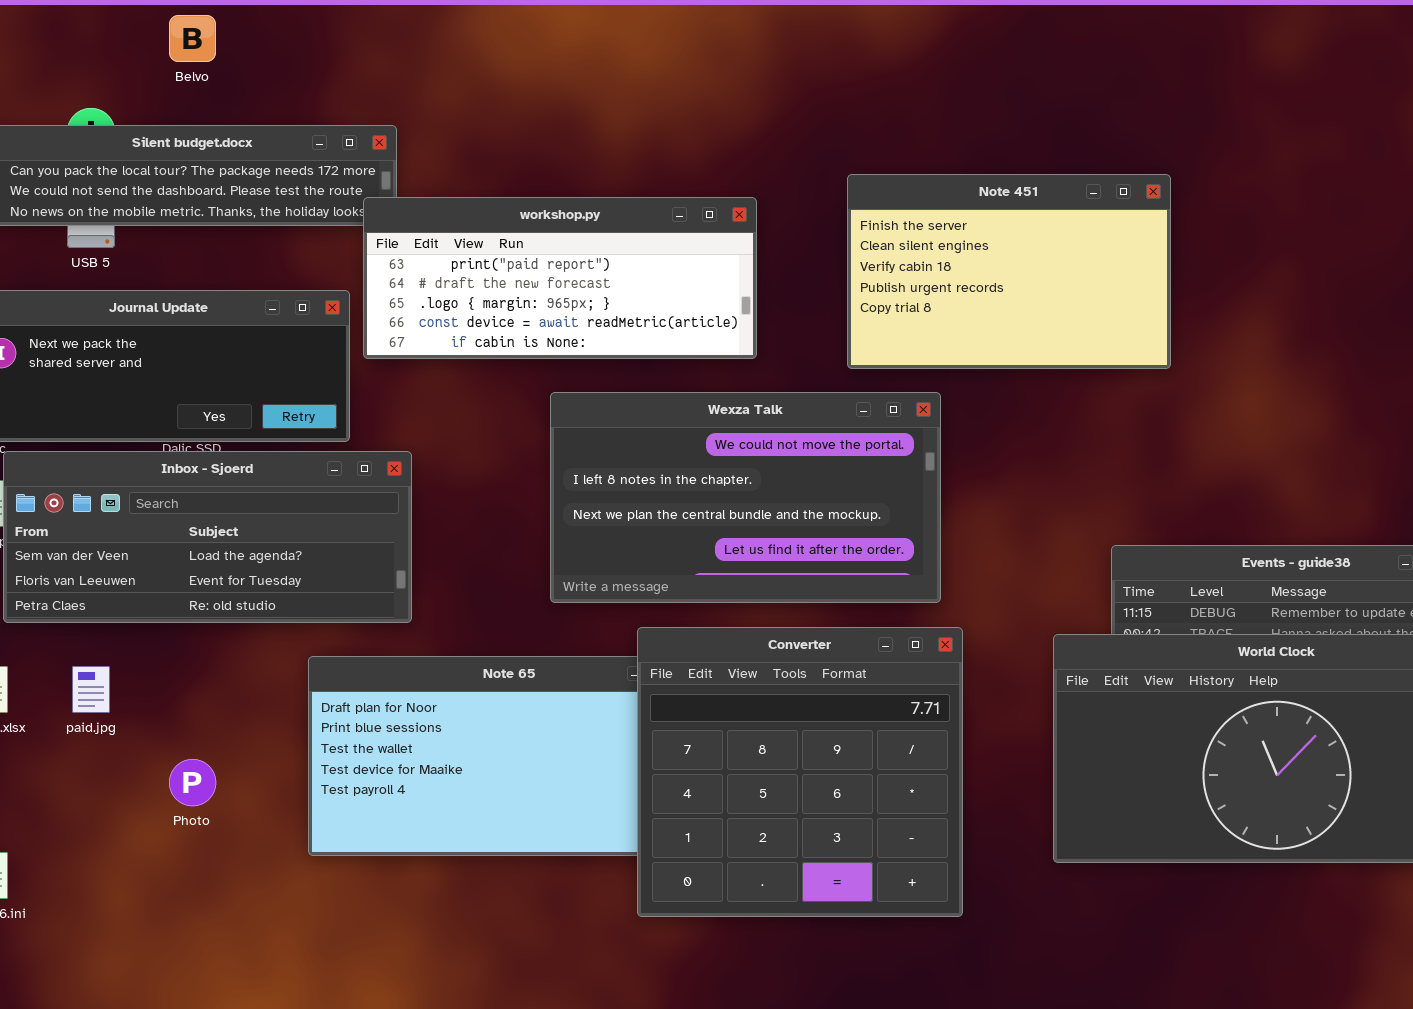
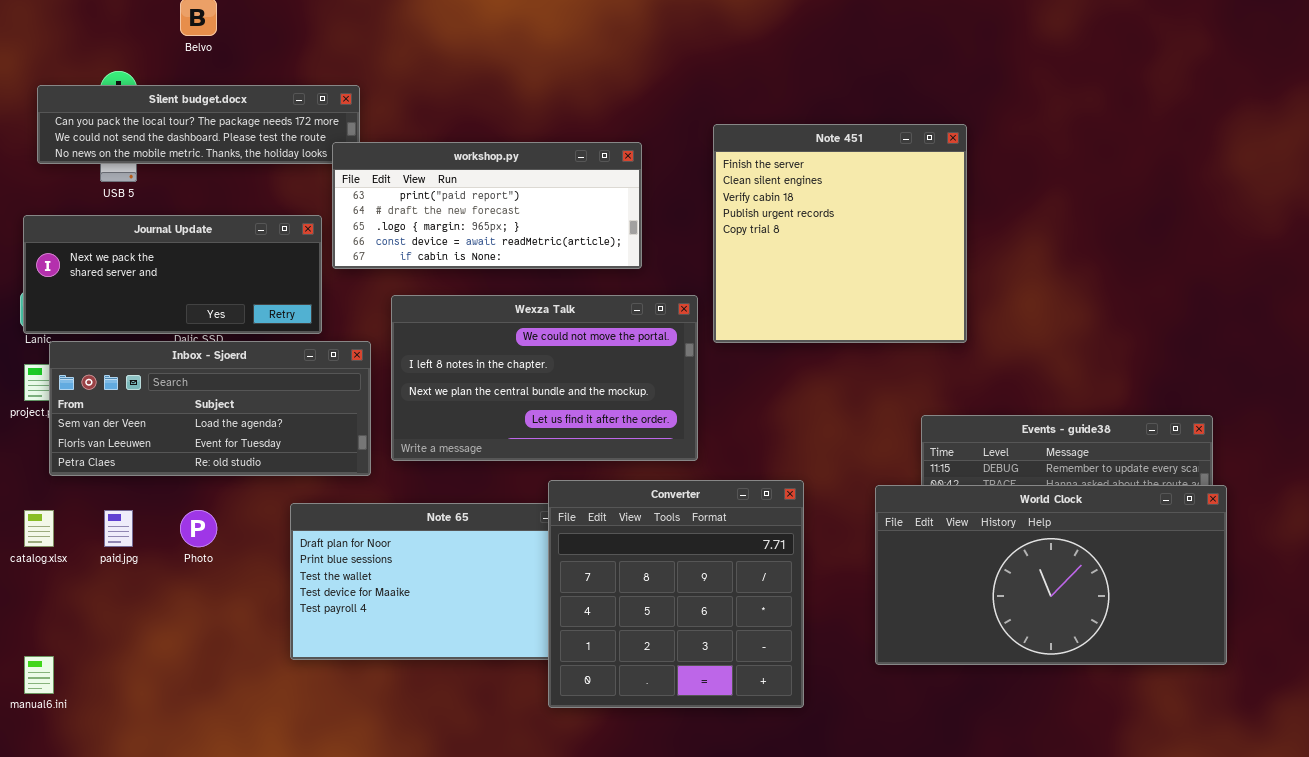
Note 451: [847,174,1171,369] -> [713,124,967,343], resized
Wexza Talk: [550,392,941,603] -> [391,295,698,461], moved
Photo: [169,759,216,806] -> [180,510,217,547], moved

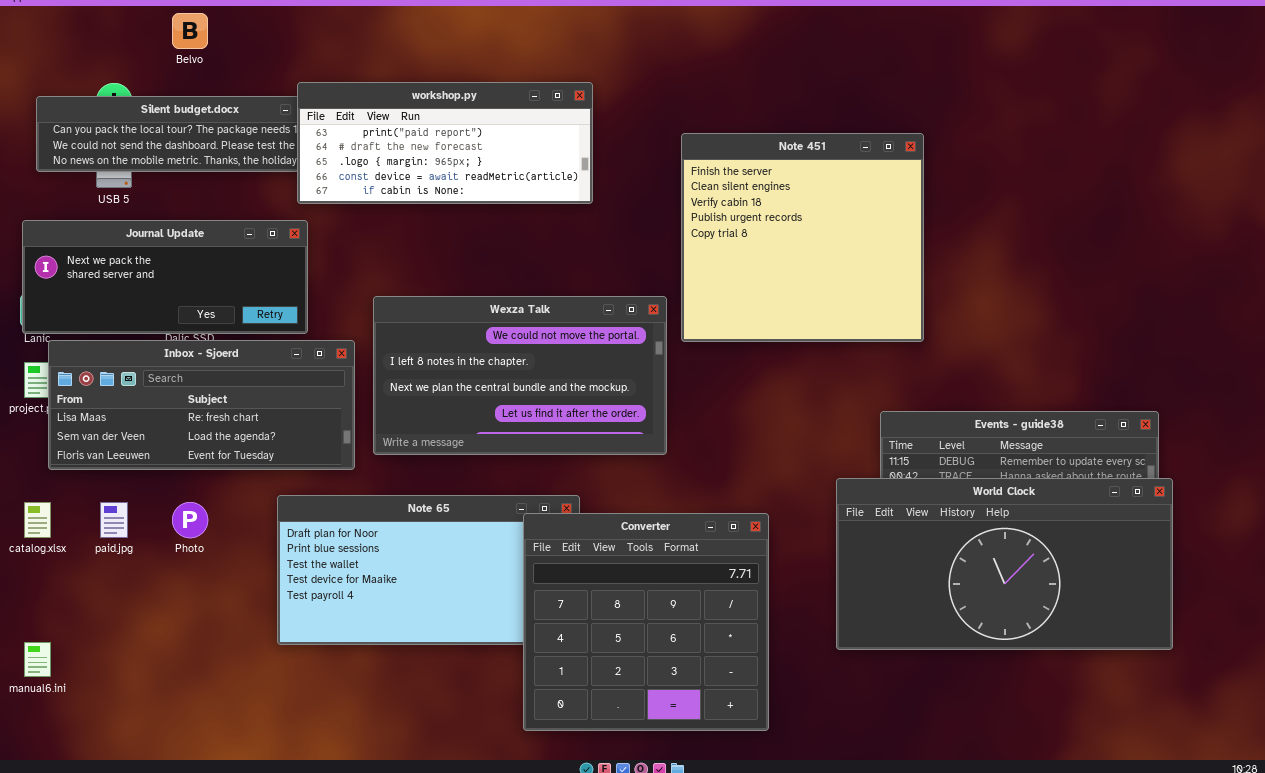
workshop.py: [332,142,642,269] -> [297,82,593,204], moved
Inbox - Sjoerd: [49,341,371,476] -> [48,340,355,470], scrolled up 1 row
Converter: [548,480,804,708] -> [523,513,769,731], moved

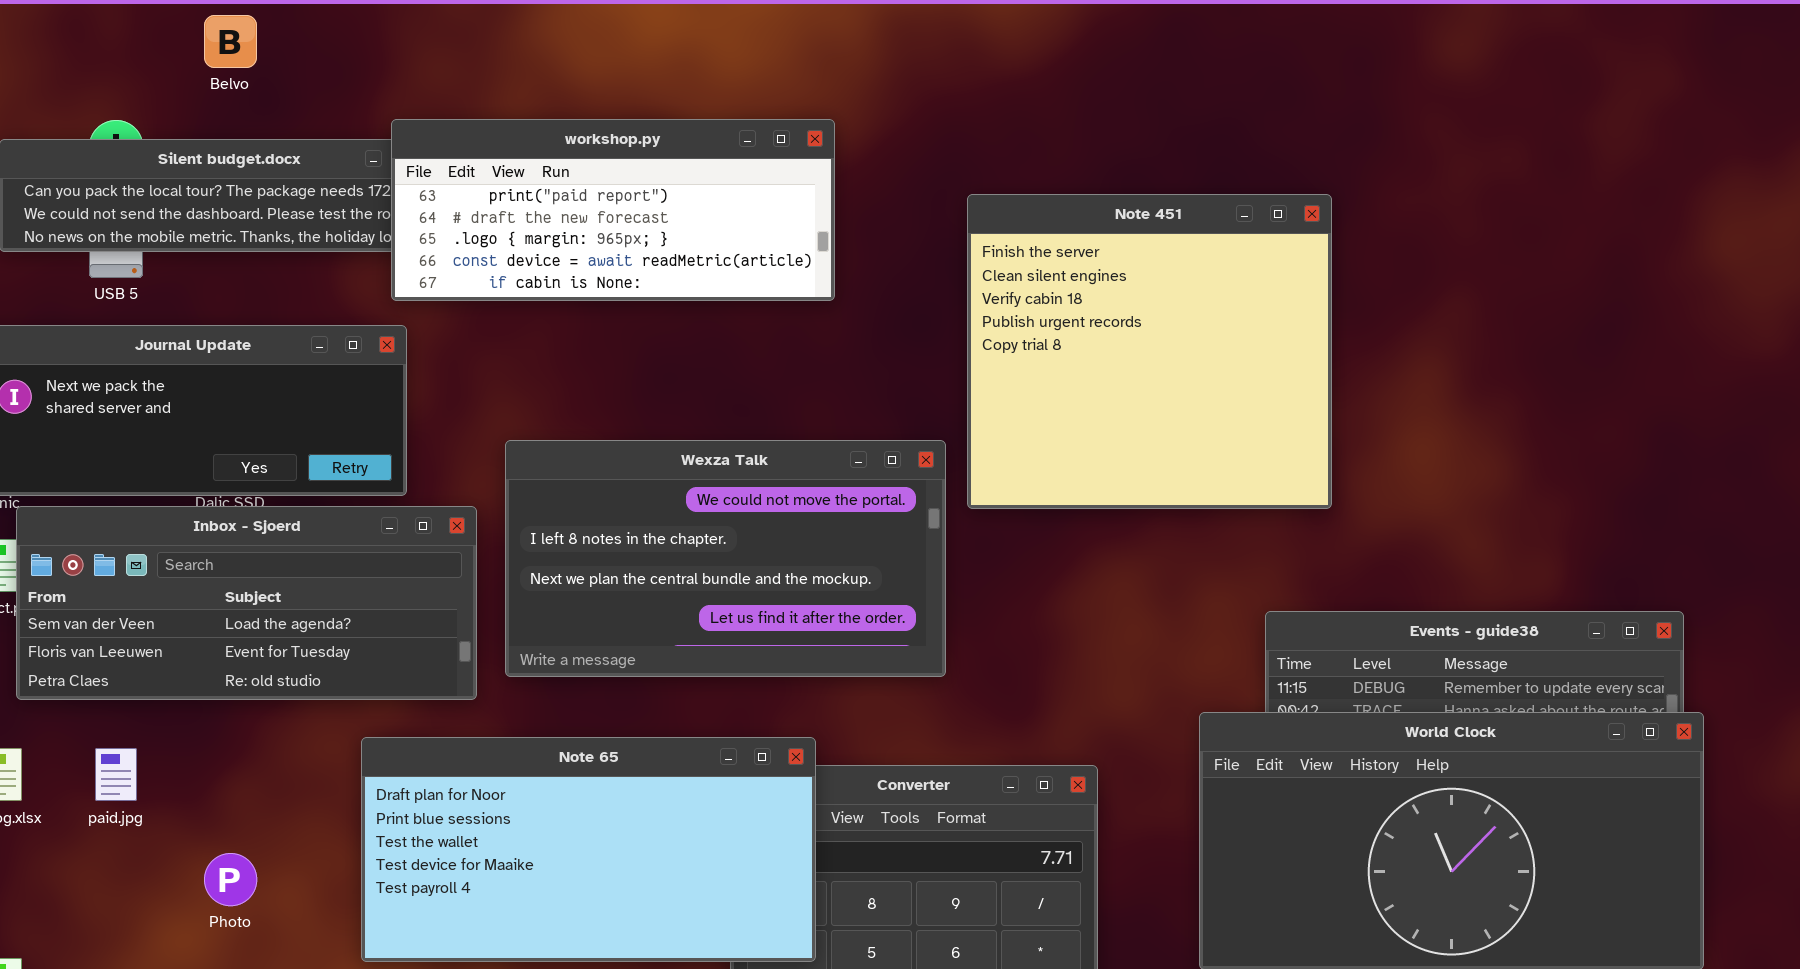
Inbox - Sjoerd: [48,340,355,470] -> [16,506,477,700], scrolled down 1 row
Note 65: [277,495,580,645] -> [361,737,816,962], raised
Photo: [172,502,208,538] -> [204,853,257,906], moved

